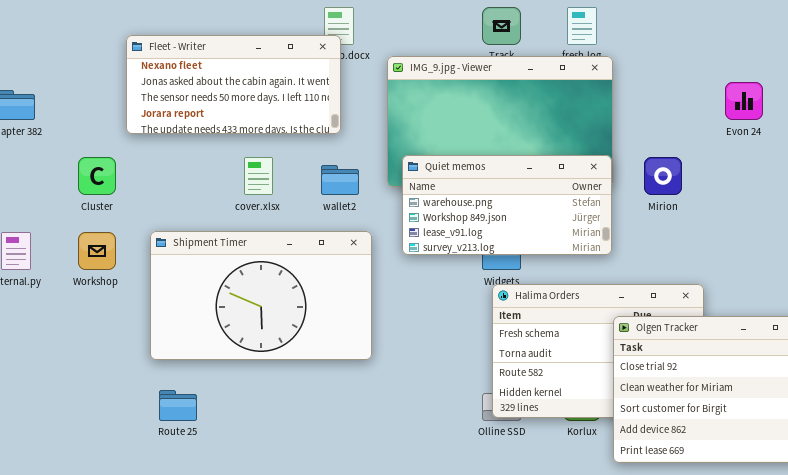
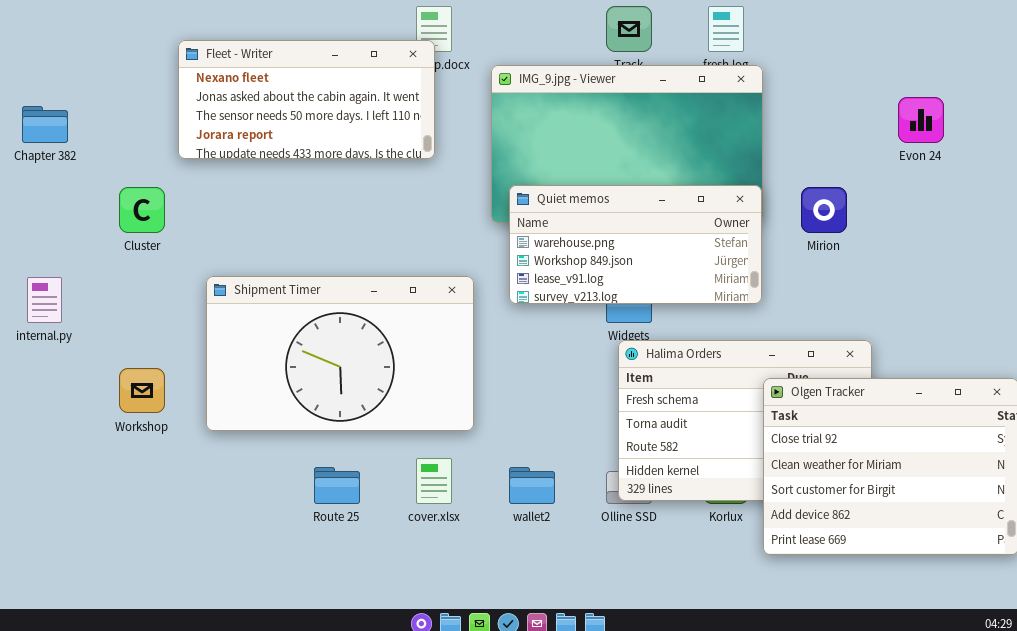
cover.xlsx: [244,157,273,195] -> [416,458,452,504], moved
wallet2: [321,165,359,195] -> [509,467,555,504], moved
Workshop: [78,232,116,270] -> [119,368,165,413], moved
Route 25: [159,390,197,421] -> [314,467,360,504], moved

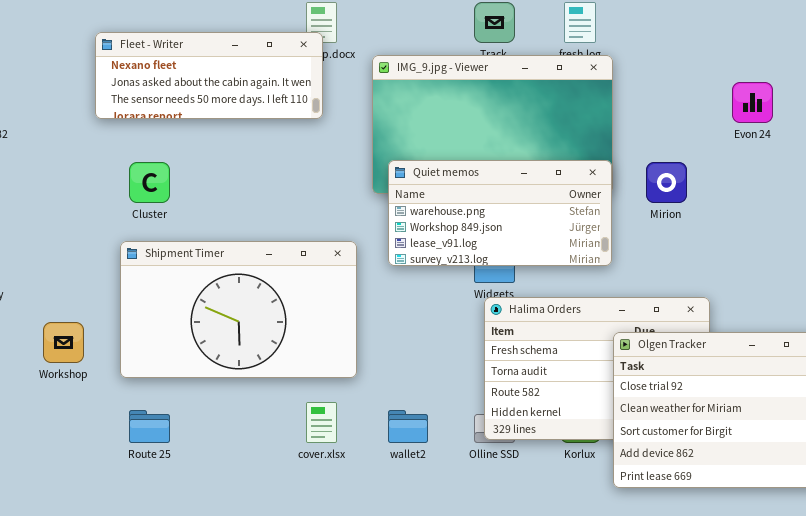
Fleet - Writer: [178,40,435,159] -> [95,32,323,119], resized
Cluster: [119,187,165,233] -> [129,162,170,203], moved
Route 25: [314,467,360,504] -> [129,410,170,443], moved

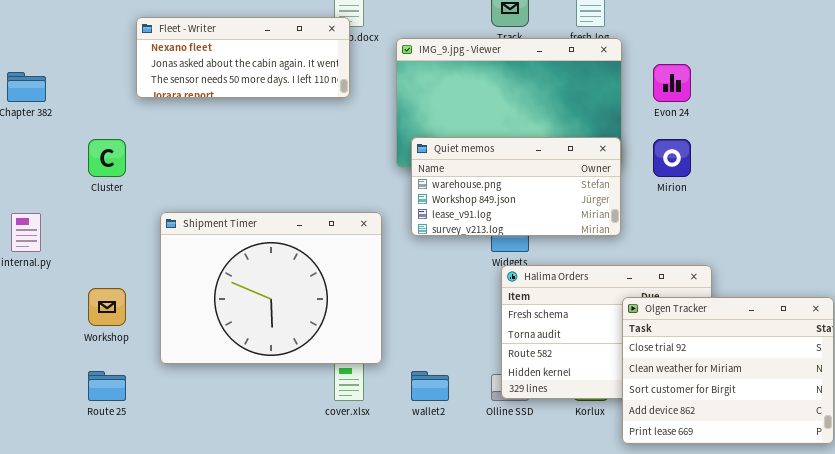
Evon 24: [732,82,773,123] -> [653,64,691,102], moved
Cluster: [129,162,170,203] -> [88,139,126,177], moved
Shipment Timer: [120,241,357,378] -> [160,212,382,364], resized
Route 25: [129,410,170,443] -> [88,371,126,401], moved

